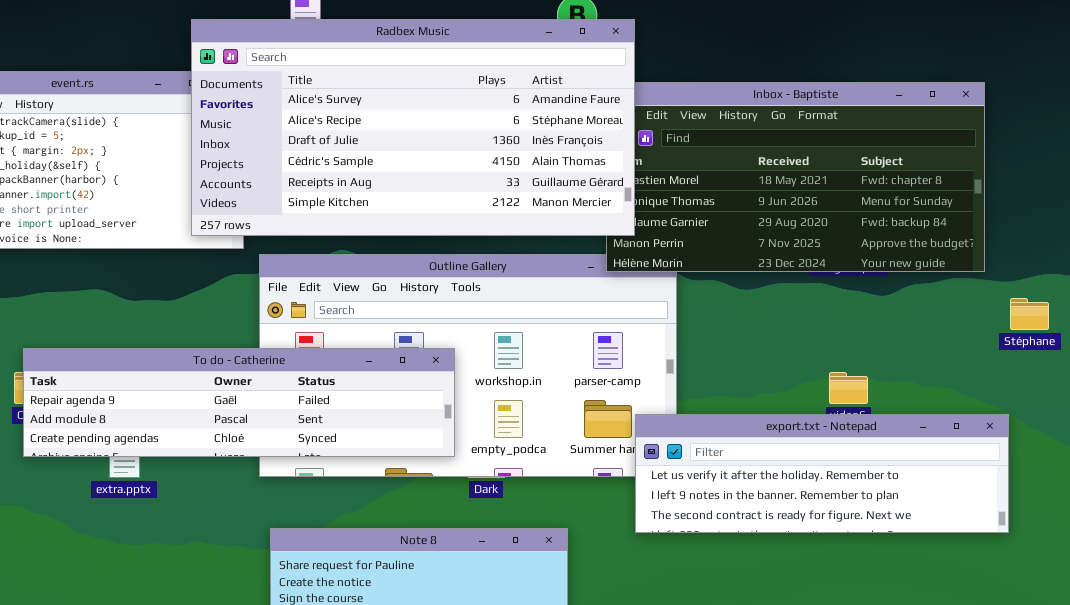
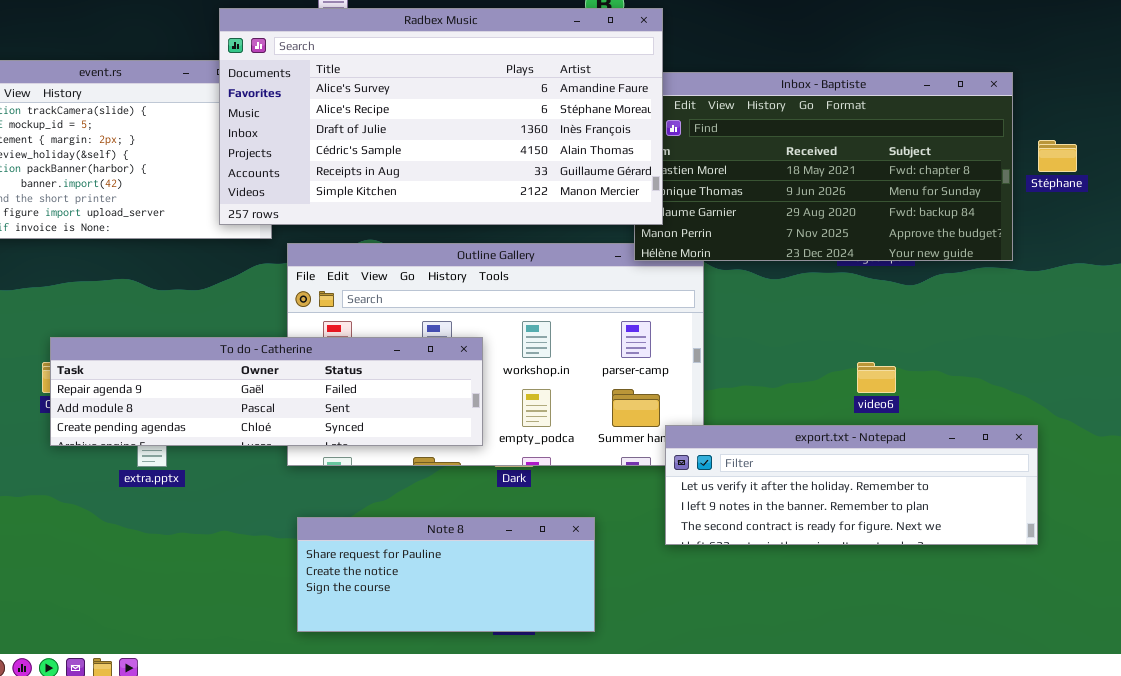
Stéphane: [1010,298,1049,330] -> [1038,140,1077,172], moved
export.txt - Notepad: [635,414,1009,533] -> [665,425,1038,545], moved

